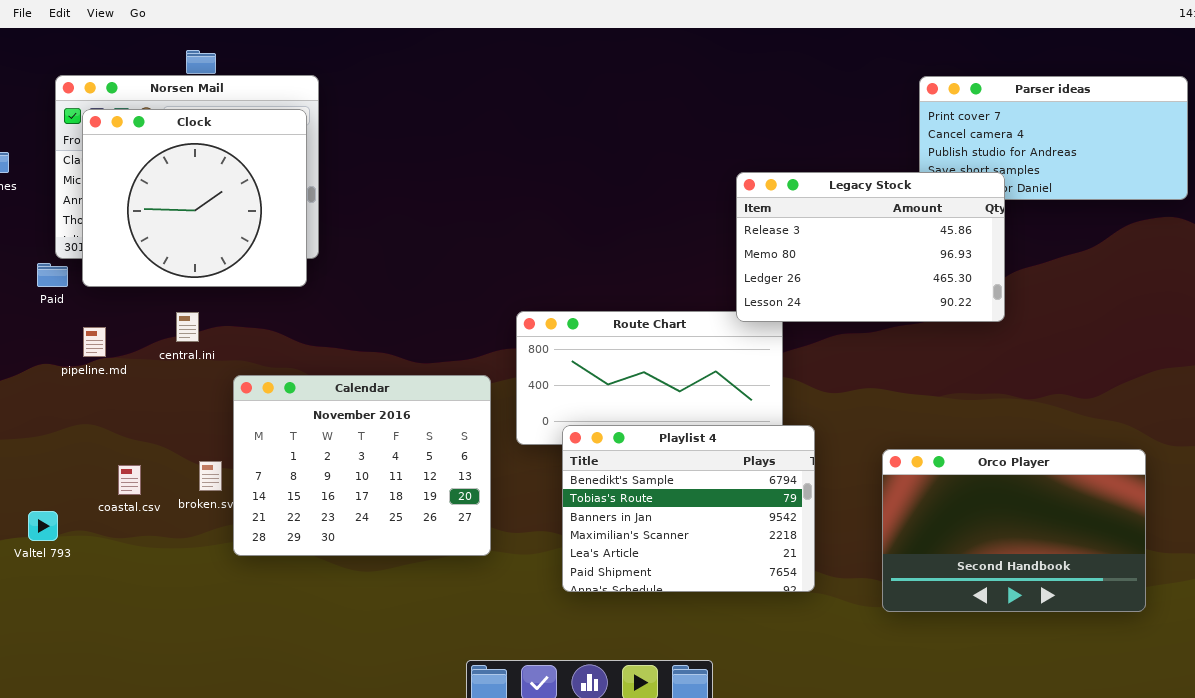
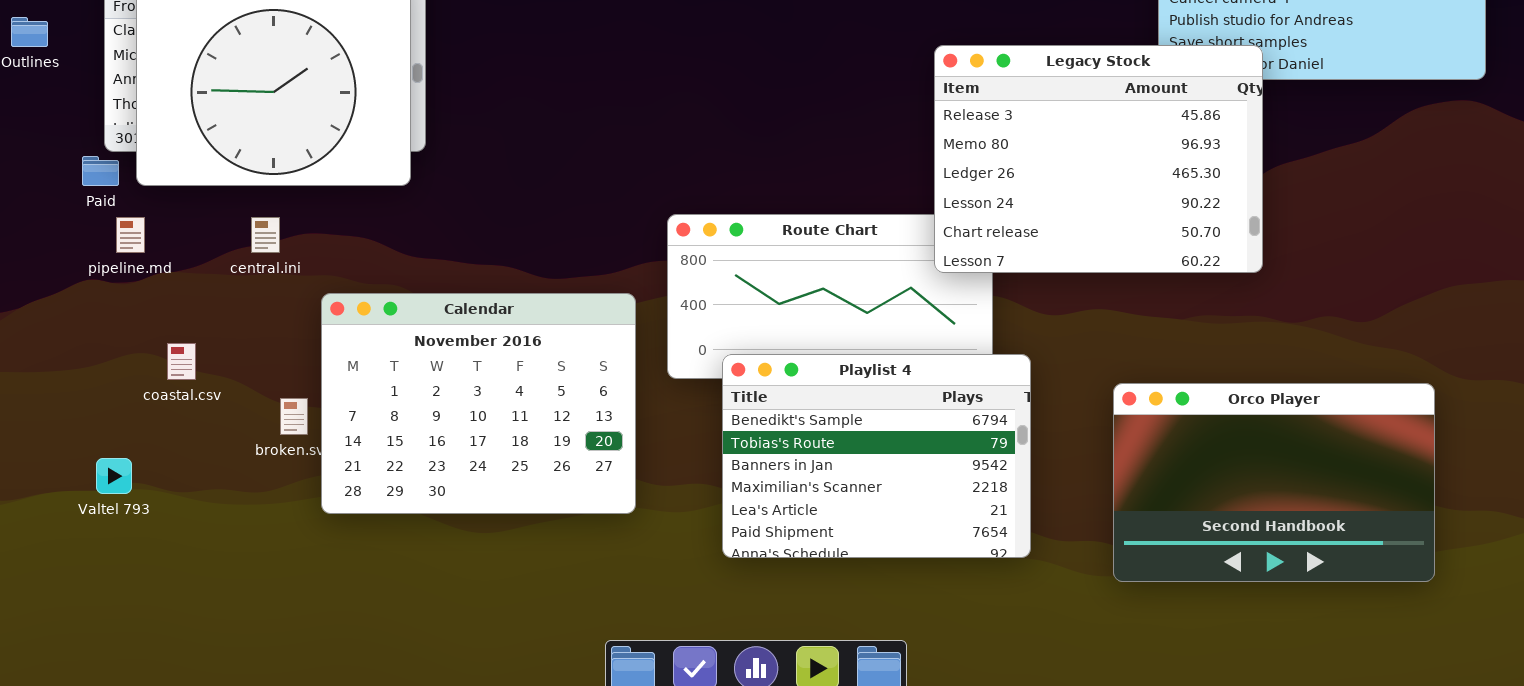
Legacy Stock: [736,172,1005,322] -> [934,45,1263,273], resized
pipeline.md: [83,327,106,357] -> [116,217,145,253], moved
coastal.csv: [118,465,141,495] -> [167,343,196,380], moved
Valtel 793: [28,511,58,541] -> [96,458,132,494], moved

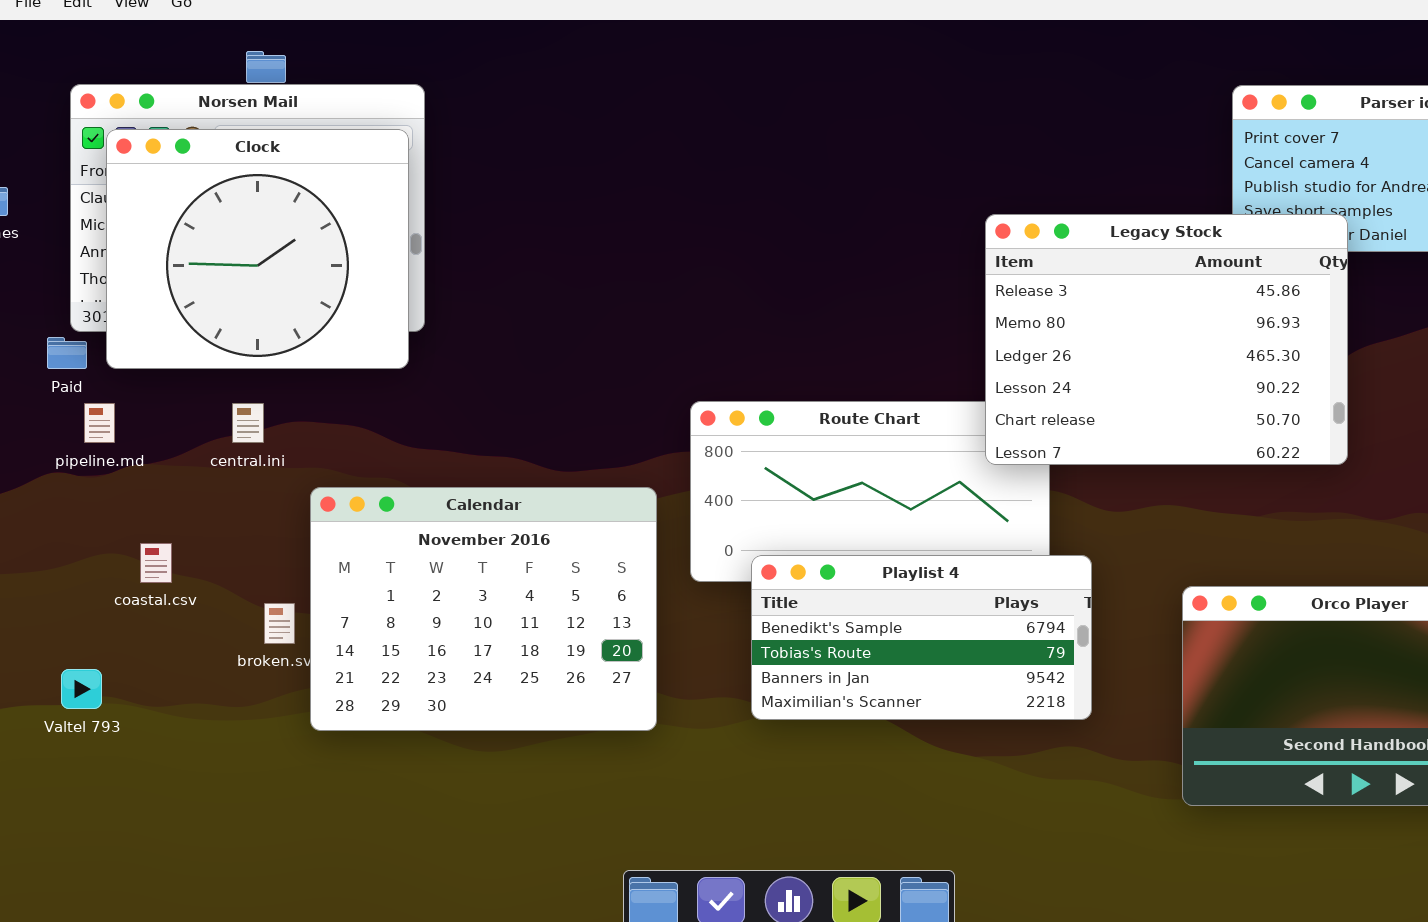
Playlist 4: [722,354,1031,558] -> [751,555,1092,720], resized

